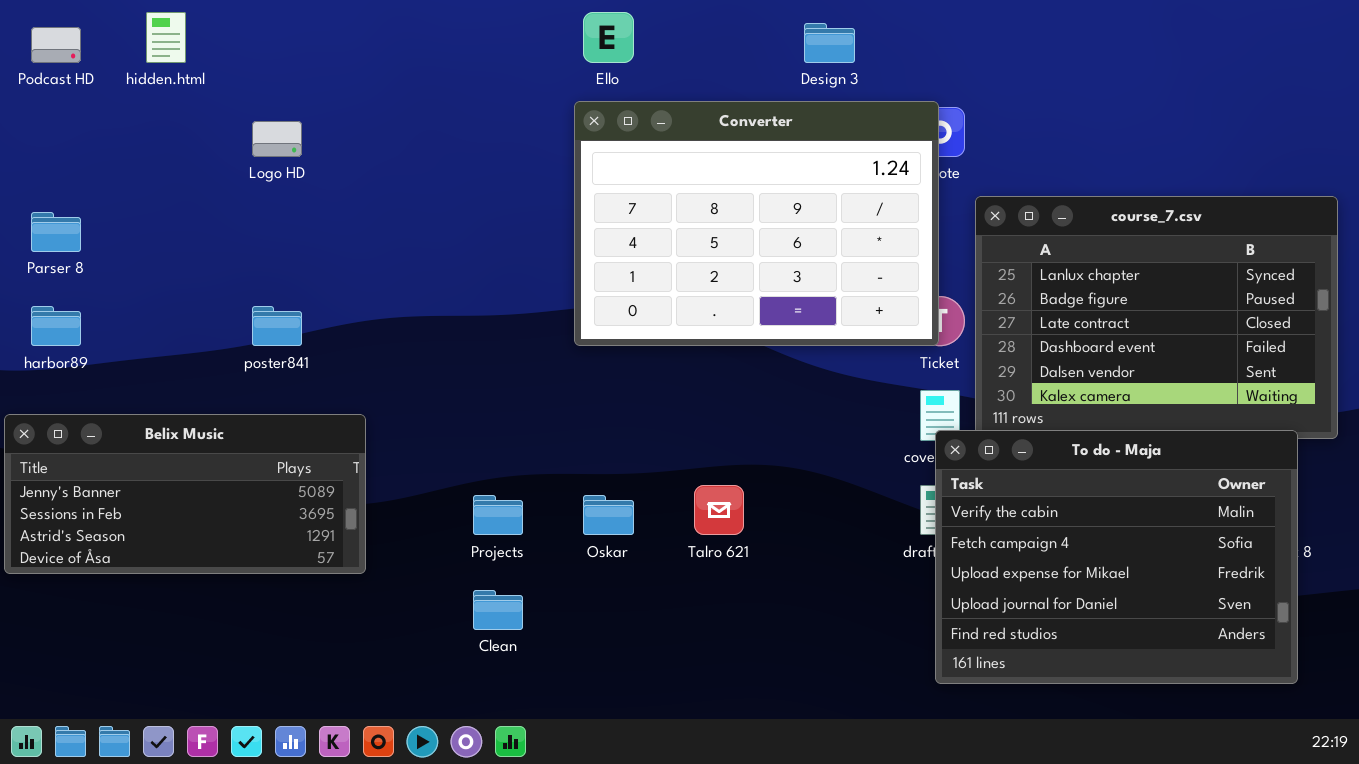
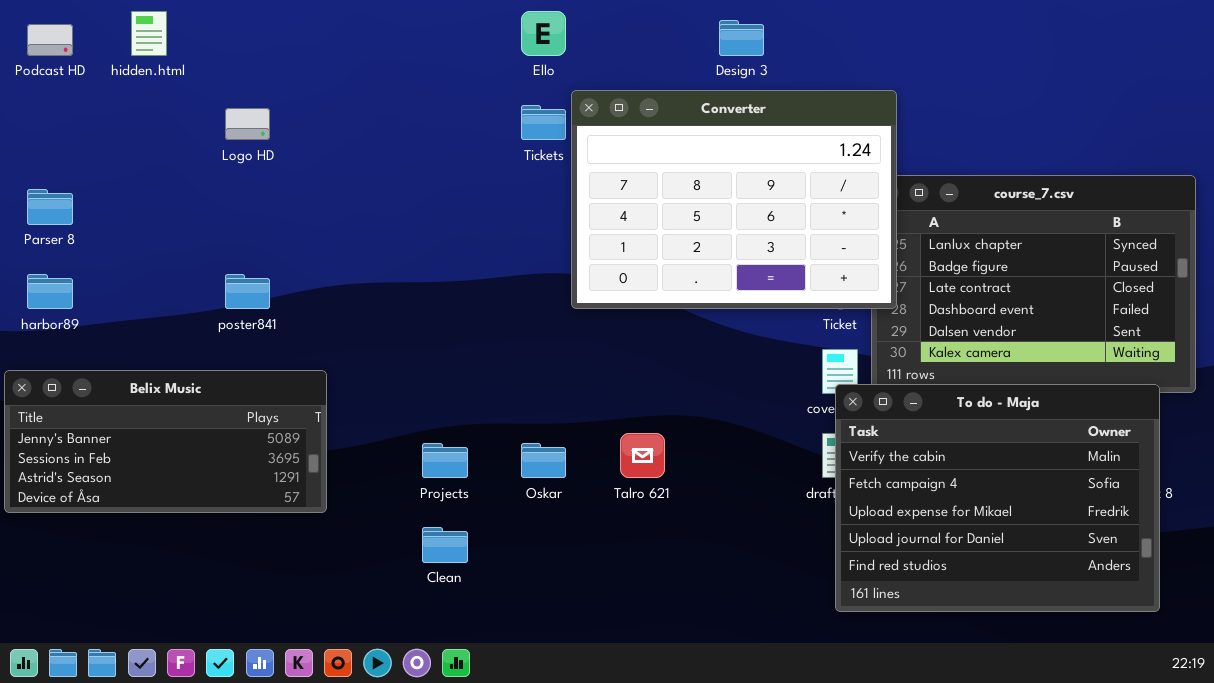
Converter: [574,101,939,346] -> [571,90,897,309], moved

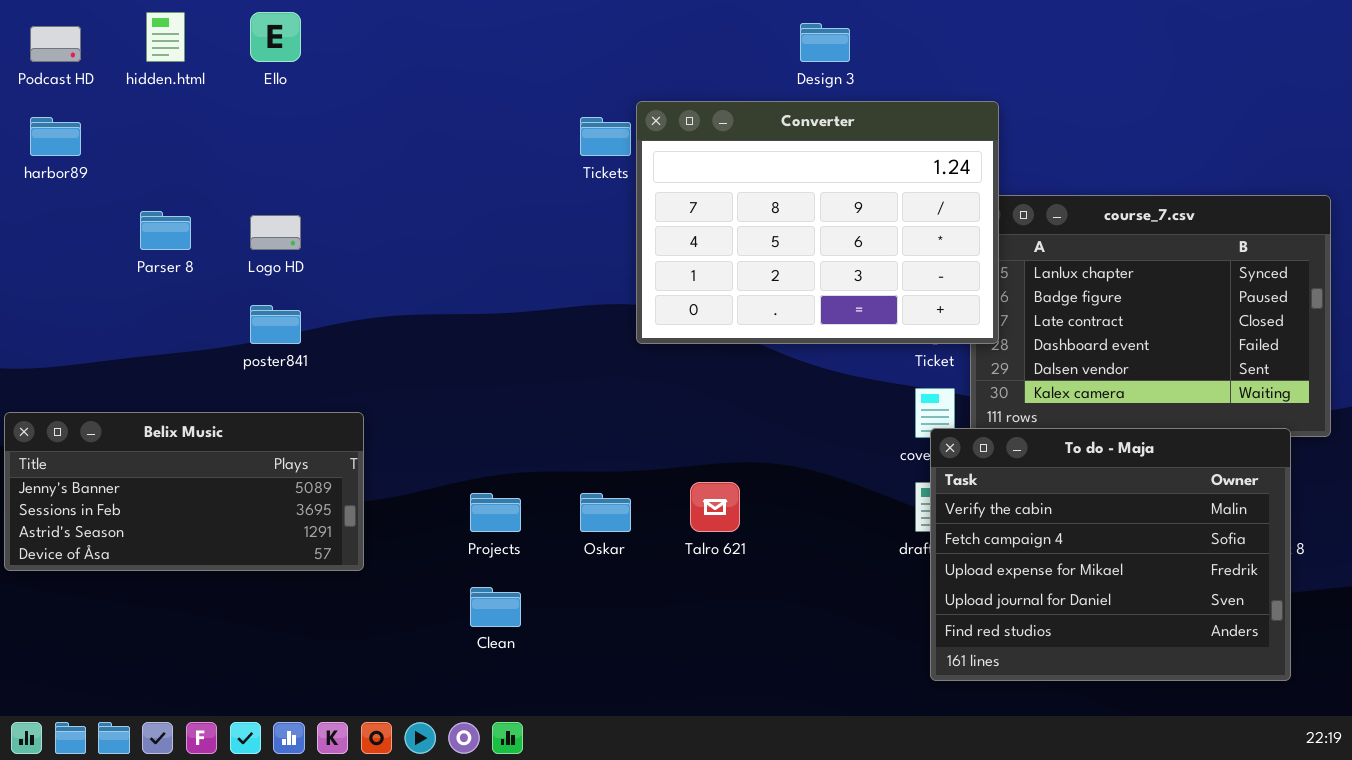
Ello: [521,11,566,56] -> [250,12,301,62], moved
Logo HD: [225,108,270,140] -> [250,215,301,250], moved
Parser 8: [27,189,73,225] -> [140,211,191,250], moved
harbor89: [27,274,73,309] -> [30,117,81,156], moved

